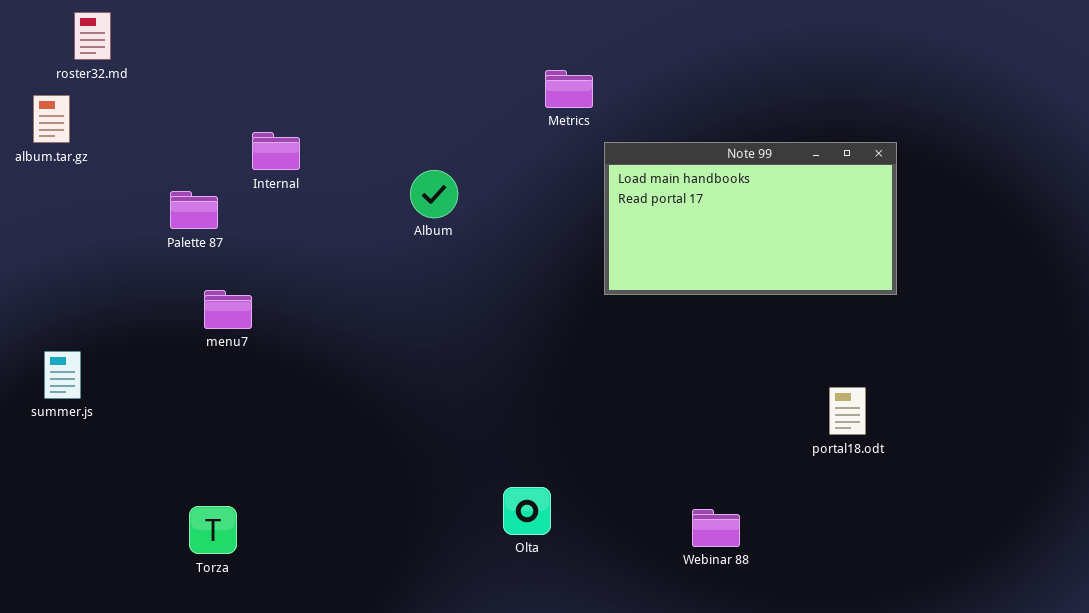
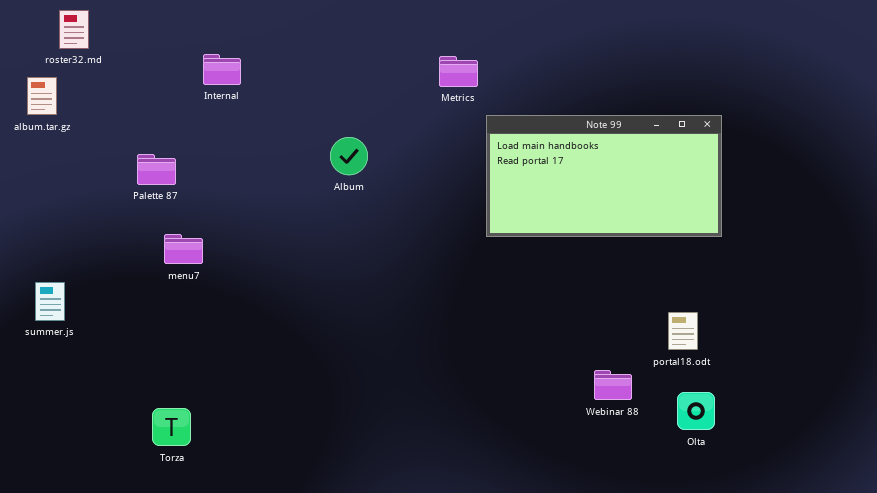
Internal: [252,132,300,170] -> [203,54,241,85], moved
Olta: [503,487,551,535] -> [677,392,715,430], moved
Webinar 88: [692,509,740,547] -> [594,370,632,400], moved

